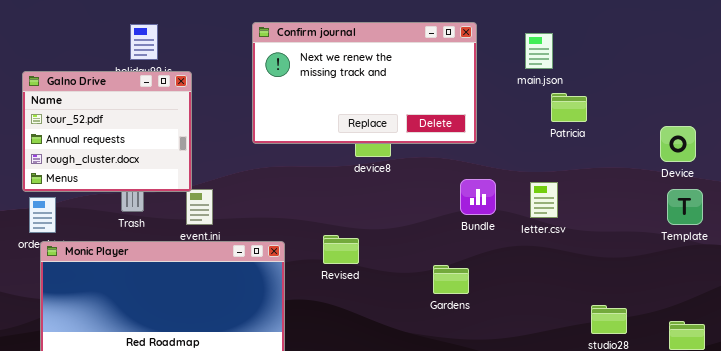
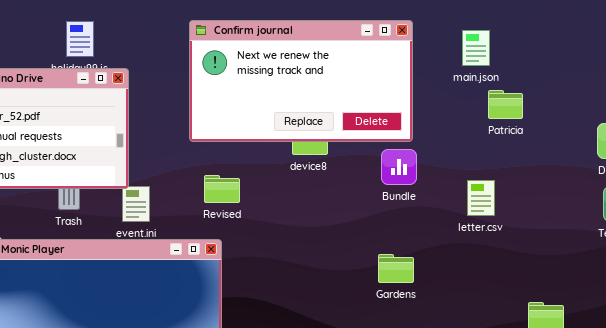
Bundle: [460,179,496,215] -> [381,149,417,185], moved
Revised: [323,235,359,264] -> [204,175,240,203], moved
Gardens: [433,265,469,294] -> [378,254,414,283], moved

